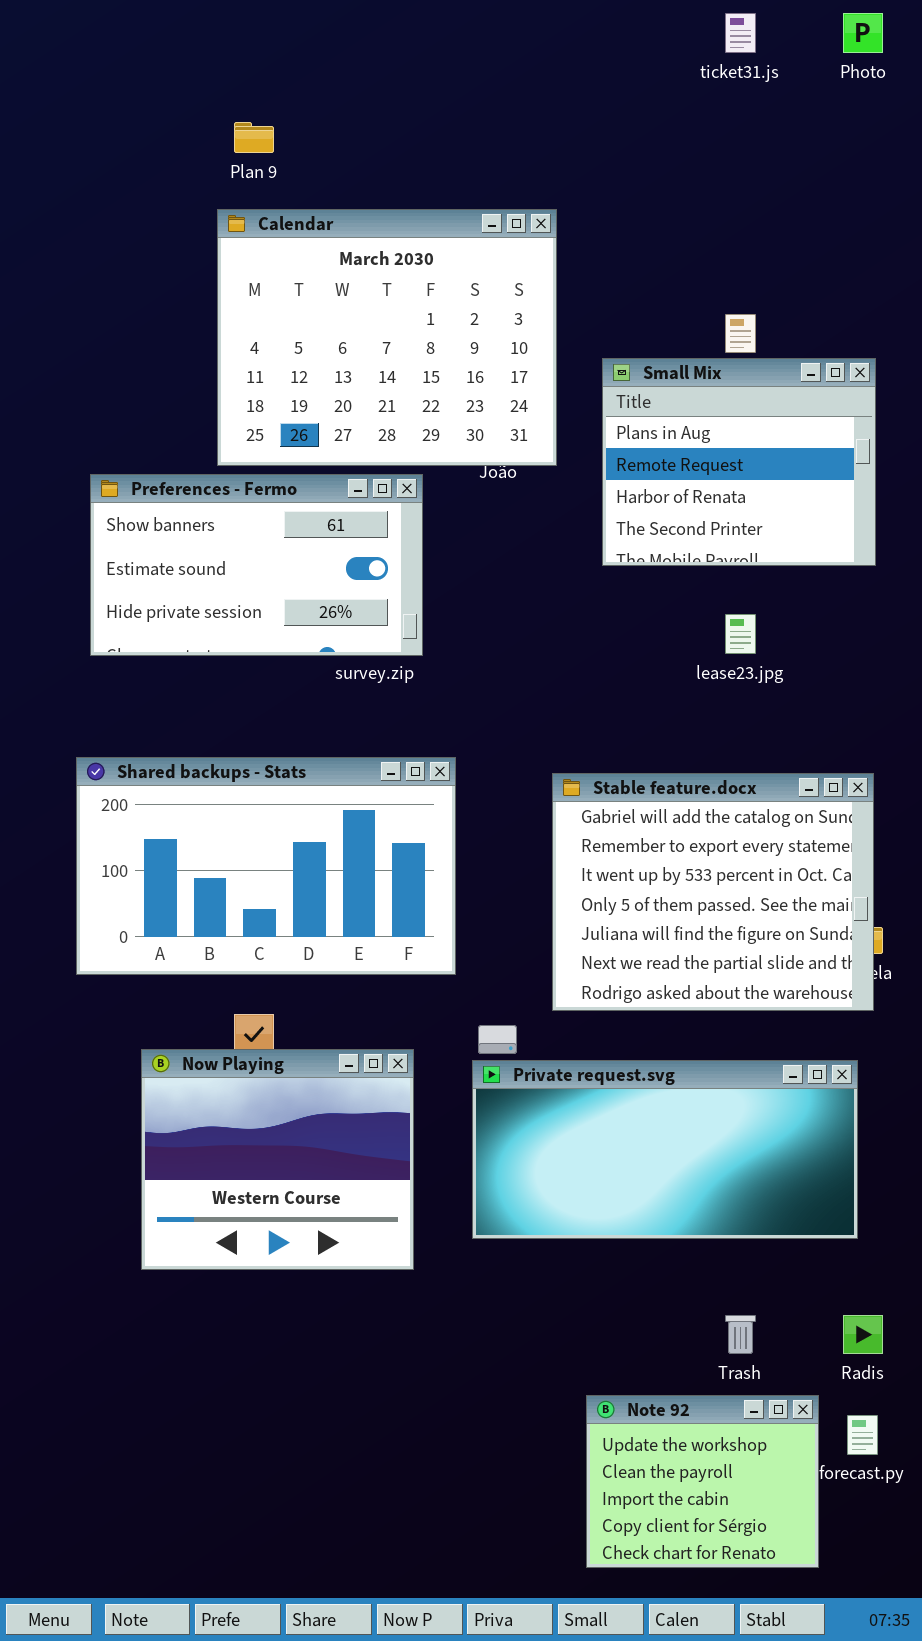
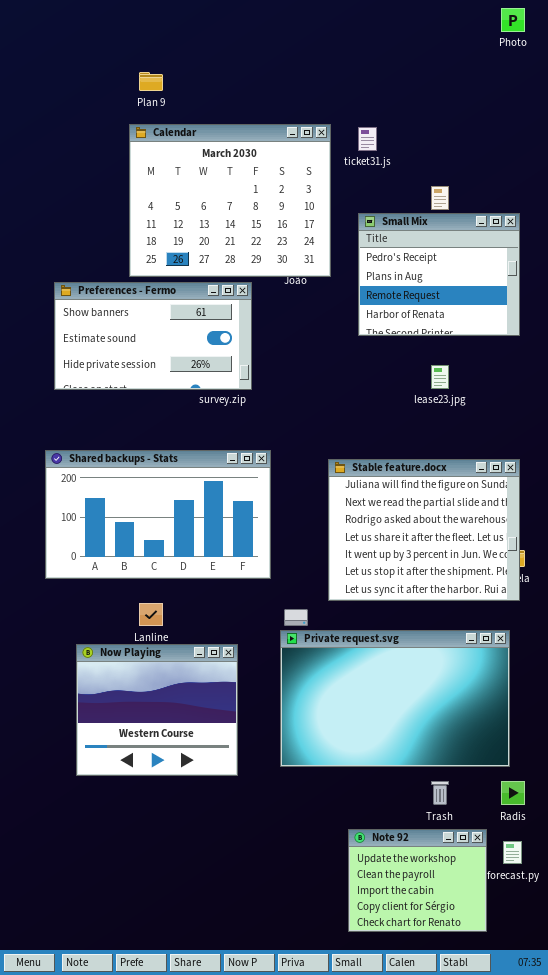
ticket31.js: [725,13,756,53] -> [358,127,377,151], moved
Small Mix: [602,358,876,566] -> [358,213,520,336], scrolled up 1 row
Stable feature.docx: [552,773,874,1011] -> [328,459,520,601], scrolled down 4 rows
Now Playing: [141,1049,414,1270] -> [76,644,238,776], moved
Private request.svg: [472,1060,858,1239] -> [280,630,510,767], resized

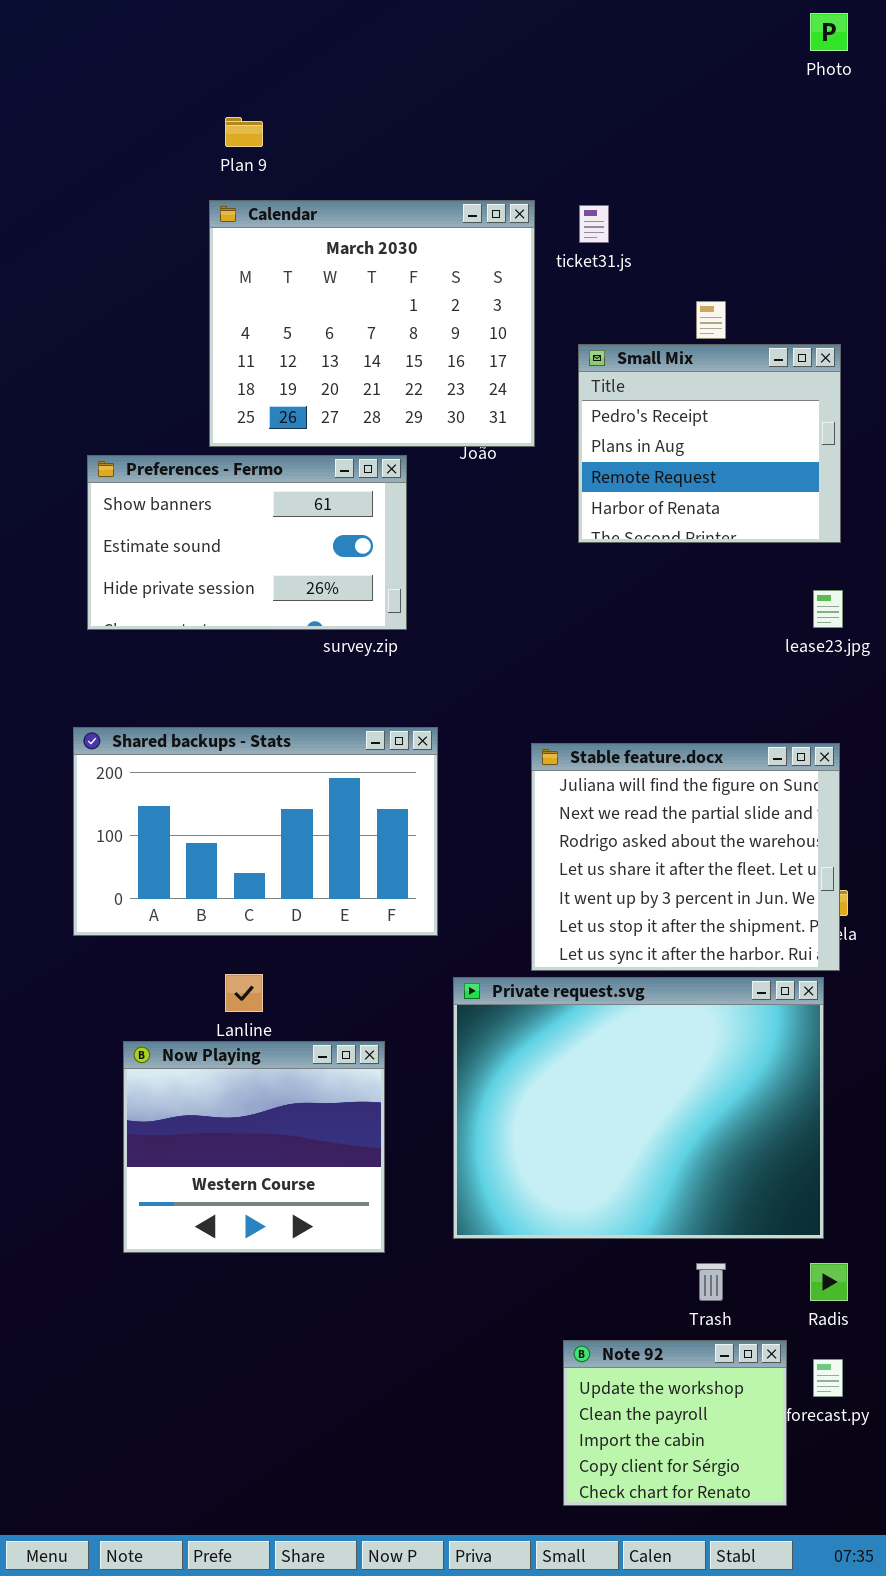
lease23.jpg: [431,365,449,389] -> [813,590,843,628], moved
Private request.svg: [280,630,510,767] -> [453,977,824,1239], resized

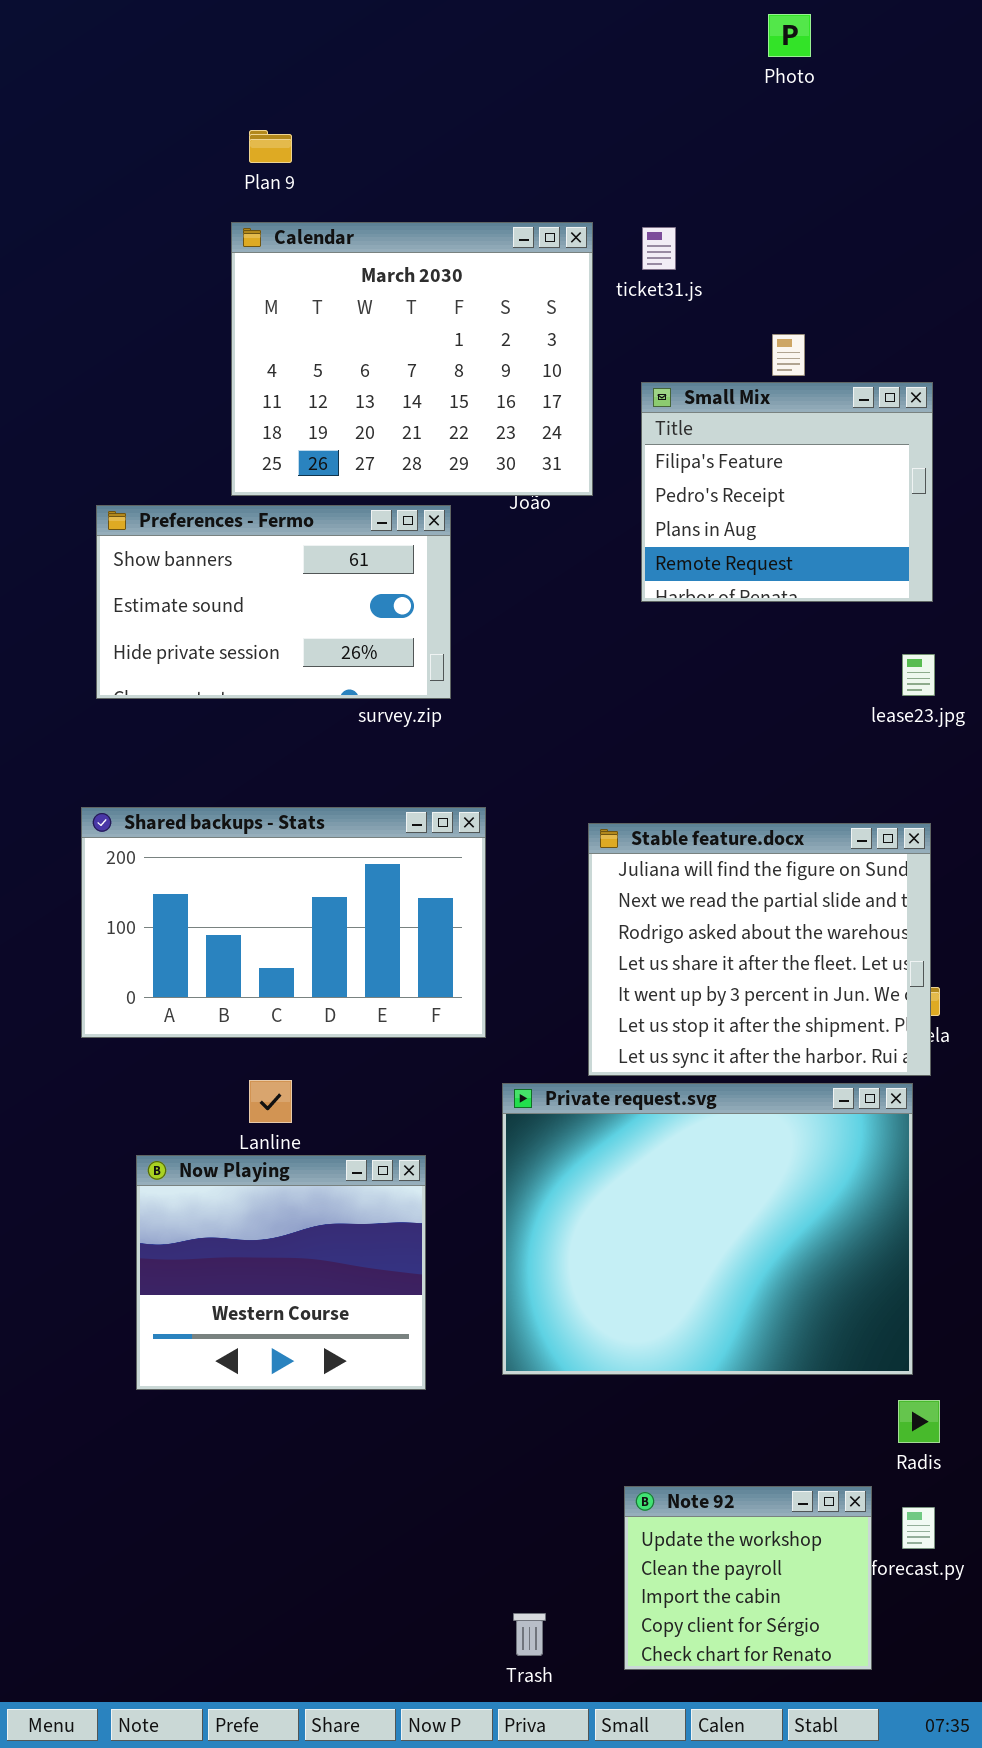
Photo: [810,13,848,51] -> [768,14,811,57], moved
Small Mix: [578,344,841,543] -> [641,382,933,602], scrolled up 1 row
Trash: [696,1263,726,1301] -> [513,1613,546,1656], moved

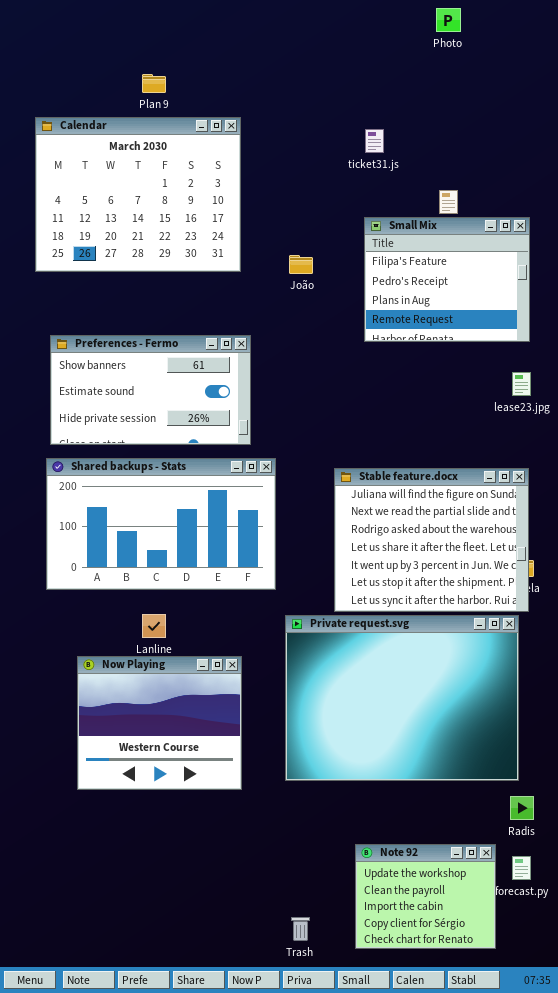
Calendar: [231,222,593,496] -> [35,117,241,272], moved
Preferences - Fermo: [96,505,451,699] -> [50,335,251,445], moved

